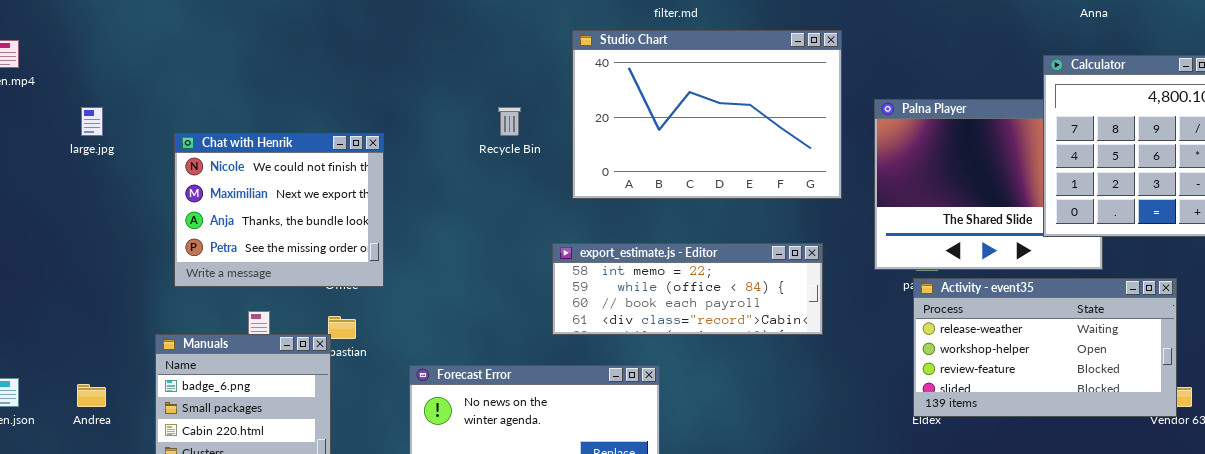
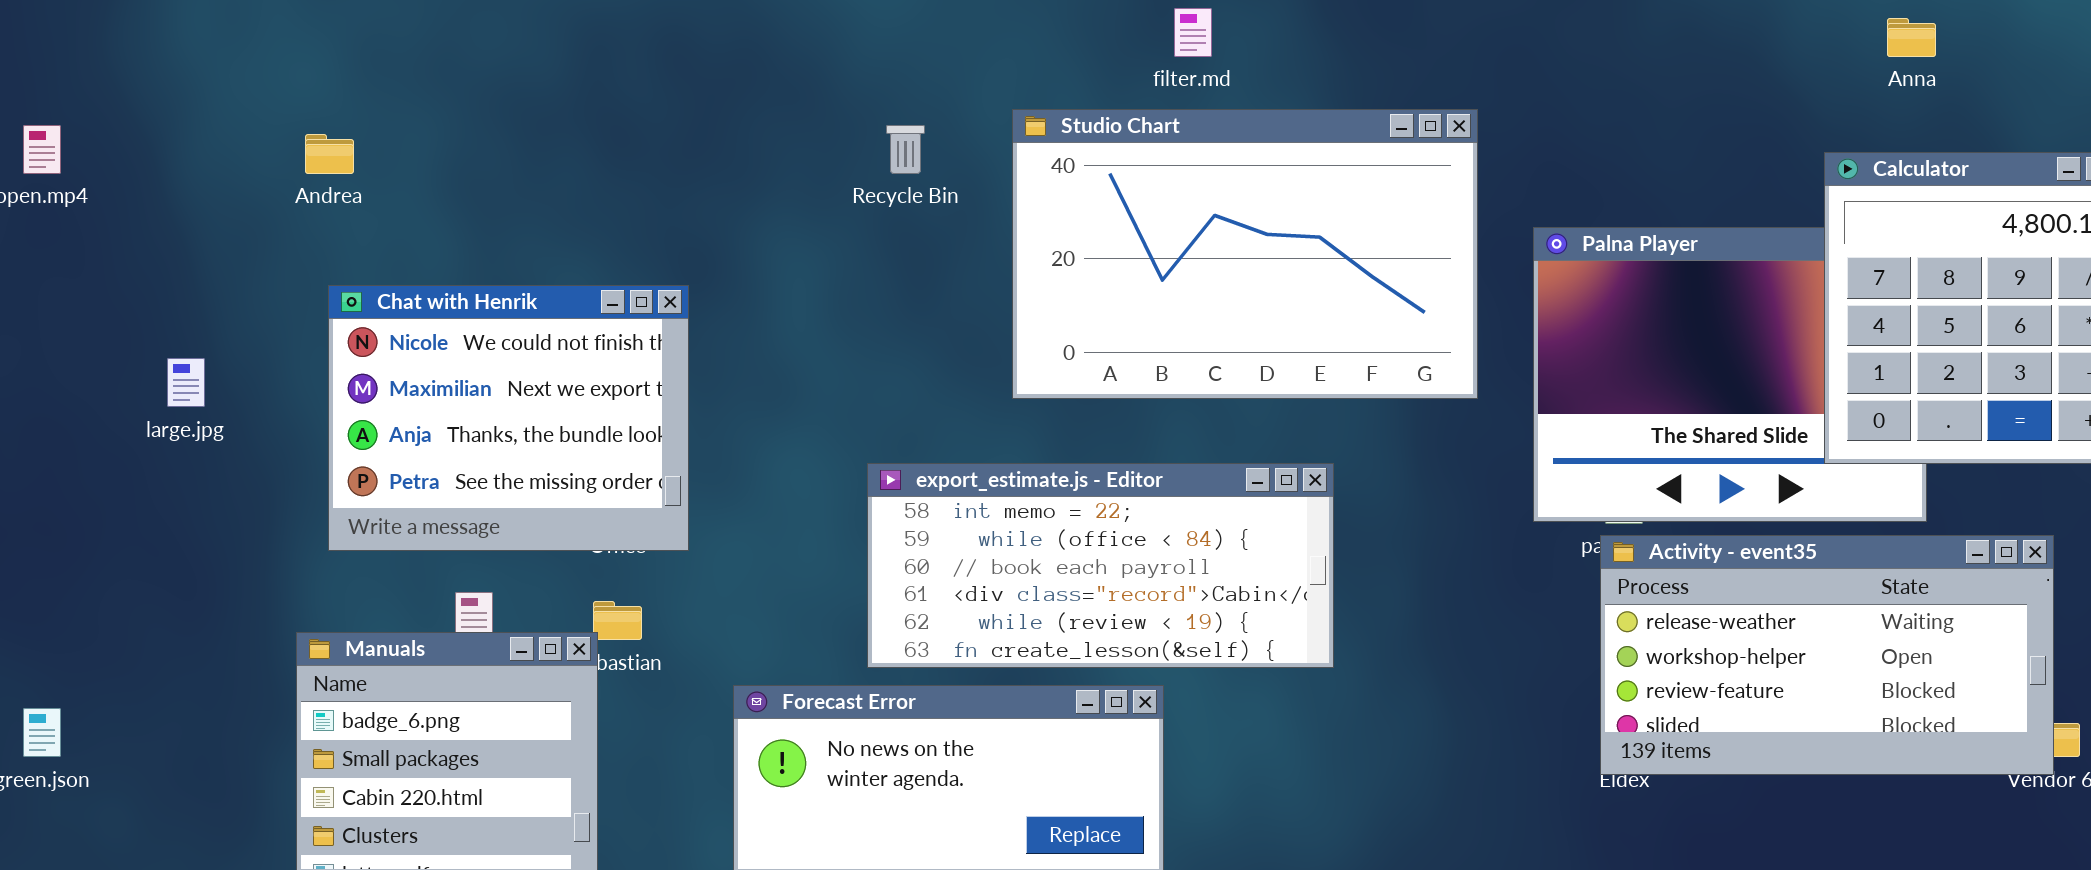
large.jpg: [81,107,103,136] -> [167,358,205,407], moved
Recycle Bin: [498,107,521,136] -> [886,125,925,174], moved
export_estimate.js - Editor: [552,243,823,335] -> [867,463,1334,668], moved, resized
Andrea: [77,384,106,407] -> [305,134,354,174], moved

